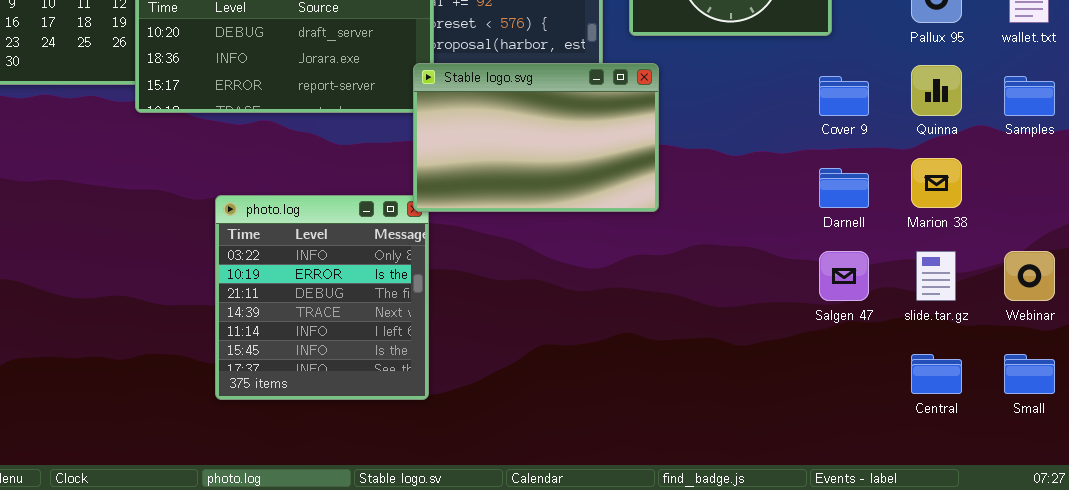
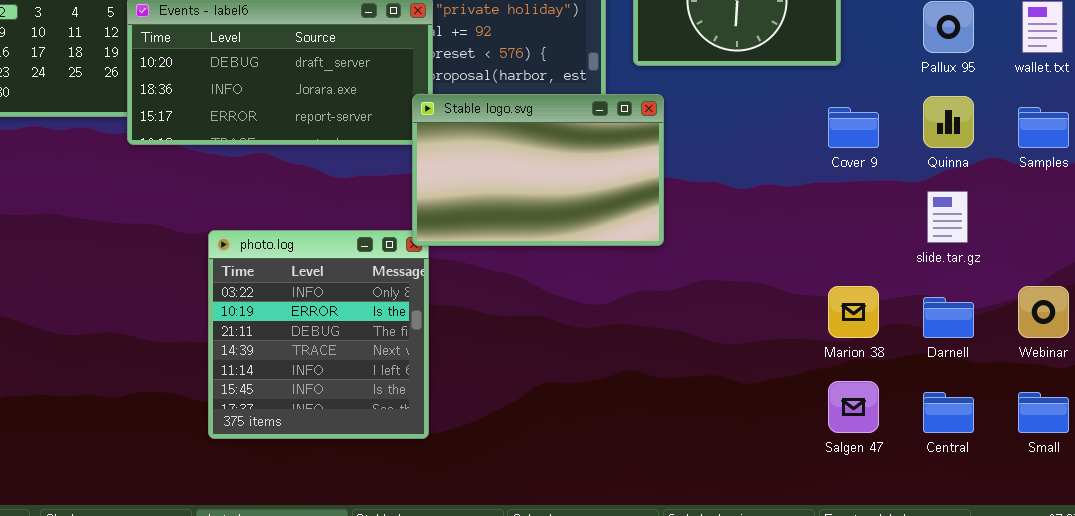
Marion 38: [911,158,962,208] -> [828,286,879,338], moved
Darnell: [819,168,869,208] -> [923,297,974,338], moved
Salgen 47: [819,251,869,301] -> [828,381,879,433], moved
slide.tar.gz: [916,251,956,301] -> [927,191,968,243], moved

